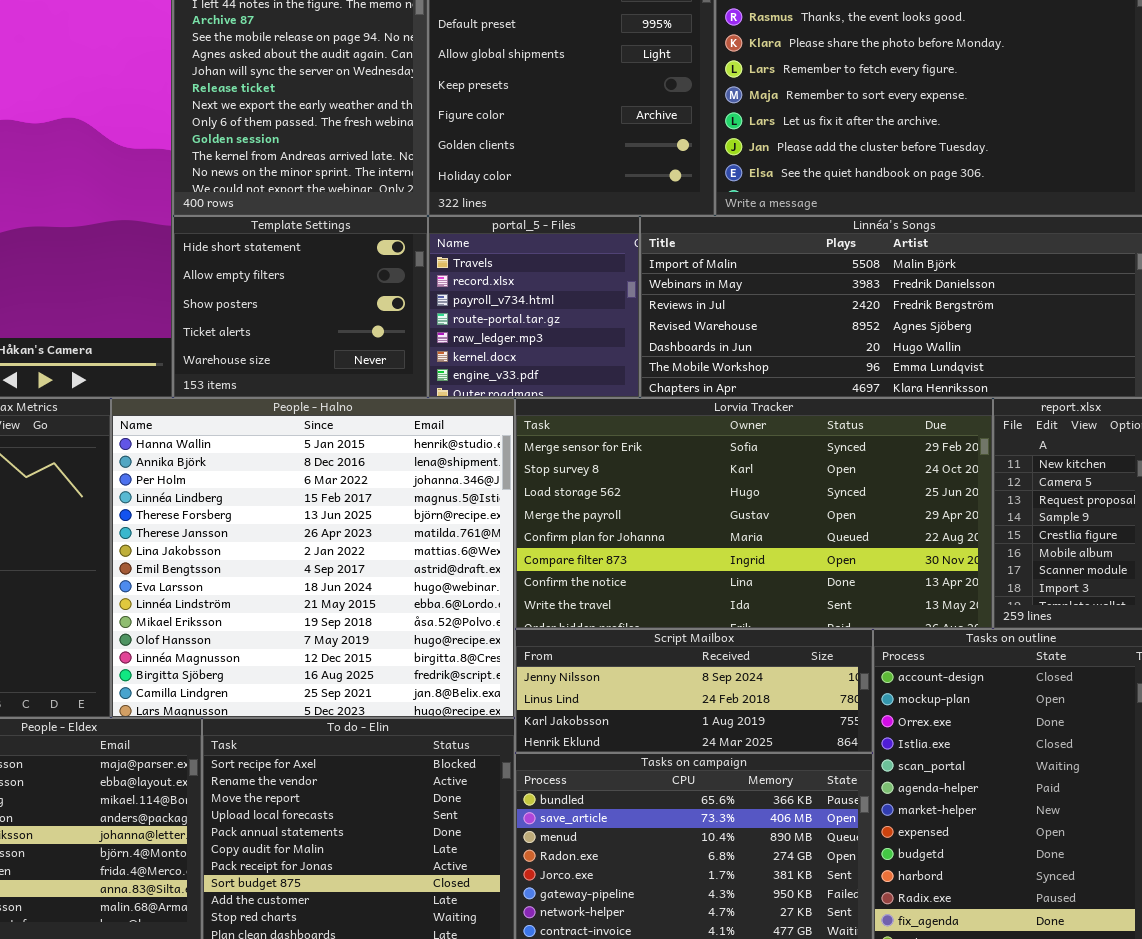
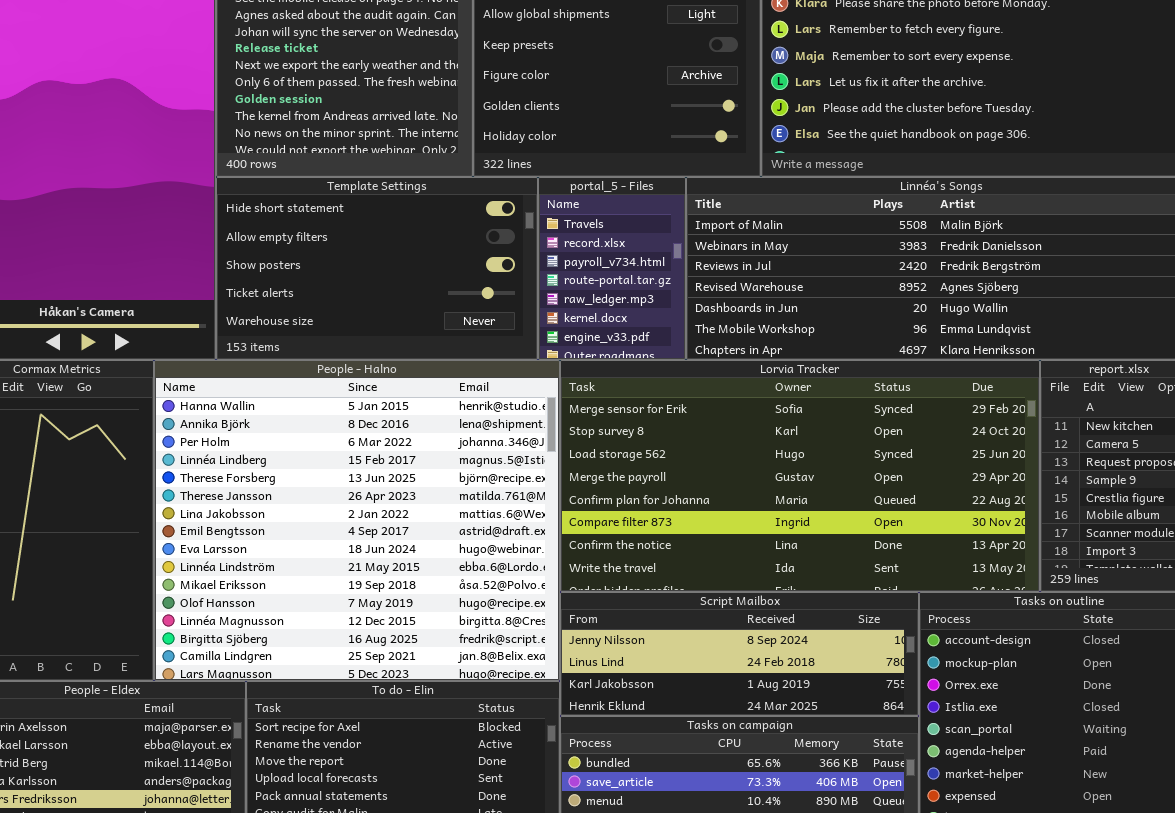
Template Settings: [173,216,428,398] -> [216,177,538,360], resized
portal_5 - Files: [428,216,640,398] -> [538,177,686,360], resized

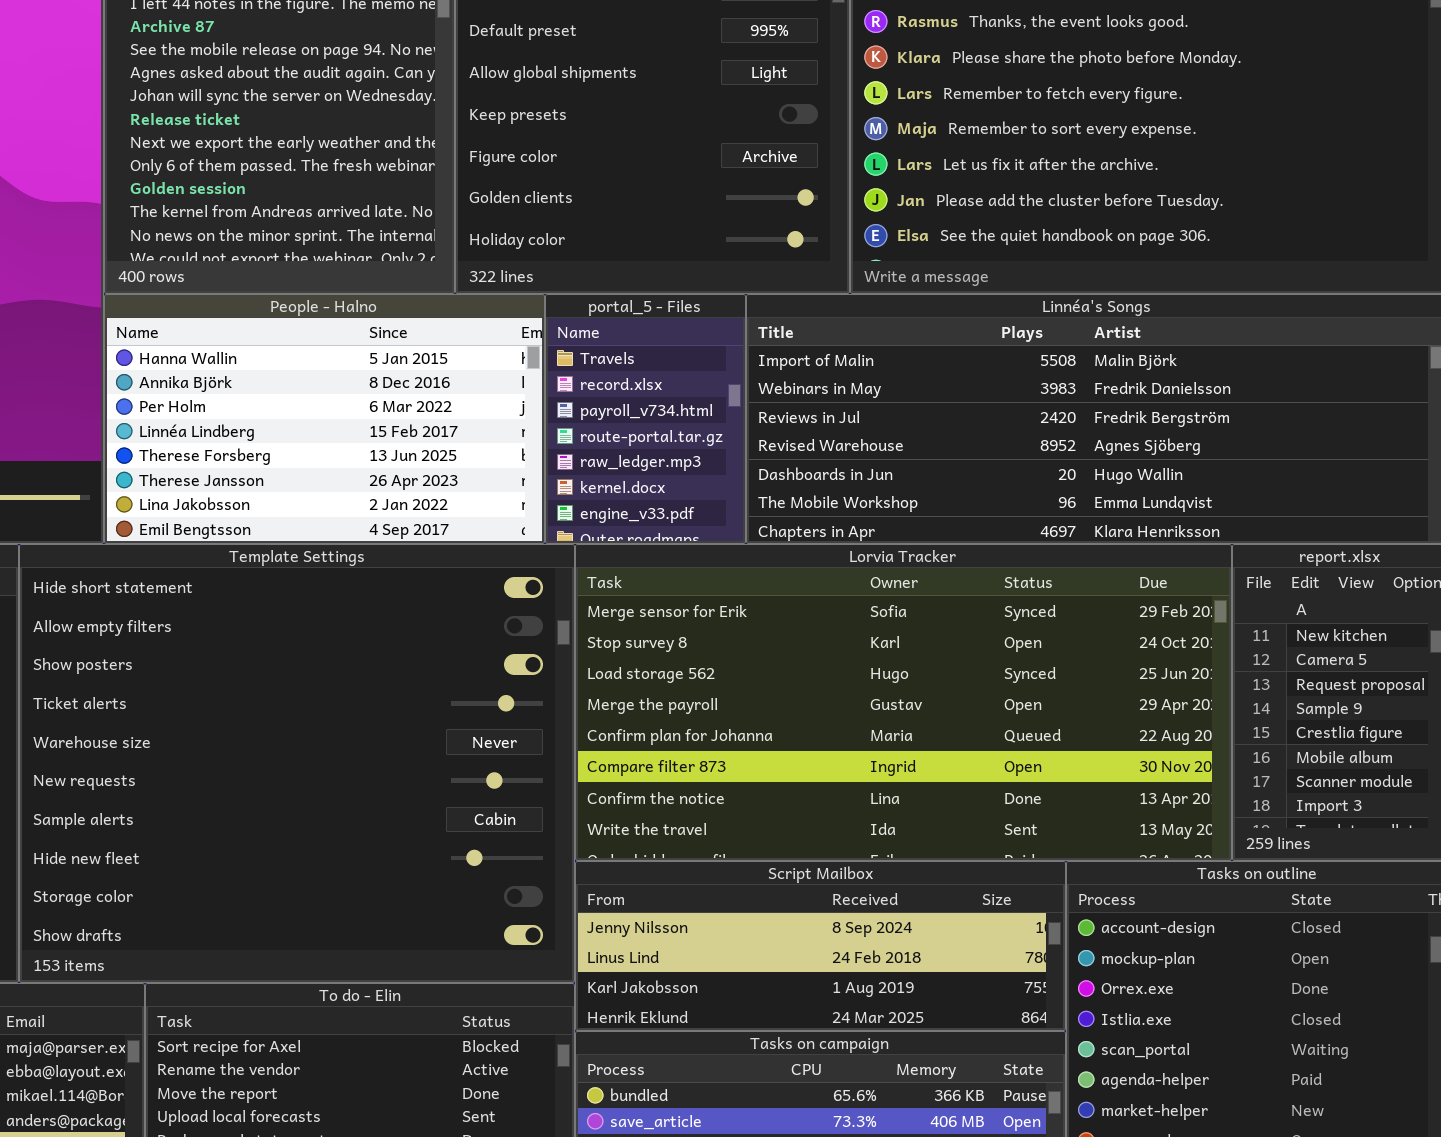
Template Settings: [216,177,538,360] -> [19,544,575,983], moved, resized
People - Halno: [154,360,560,681] -> [104,294,545,544], moved, resized

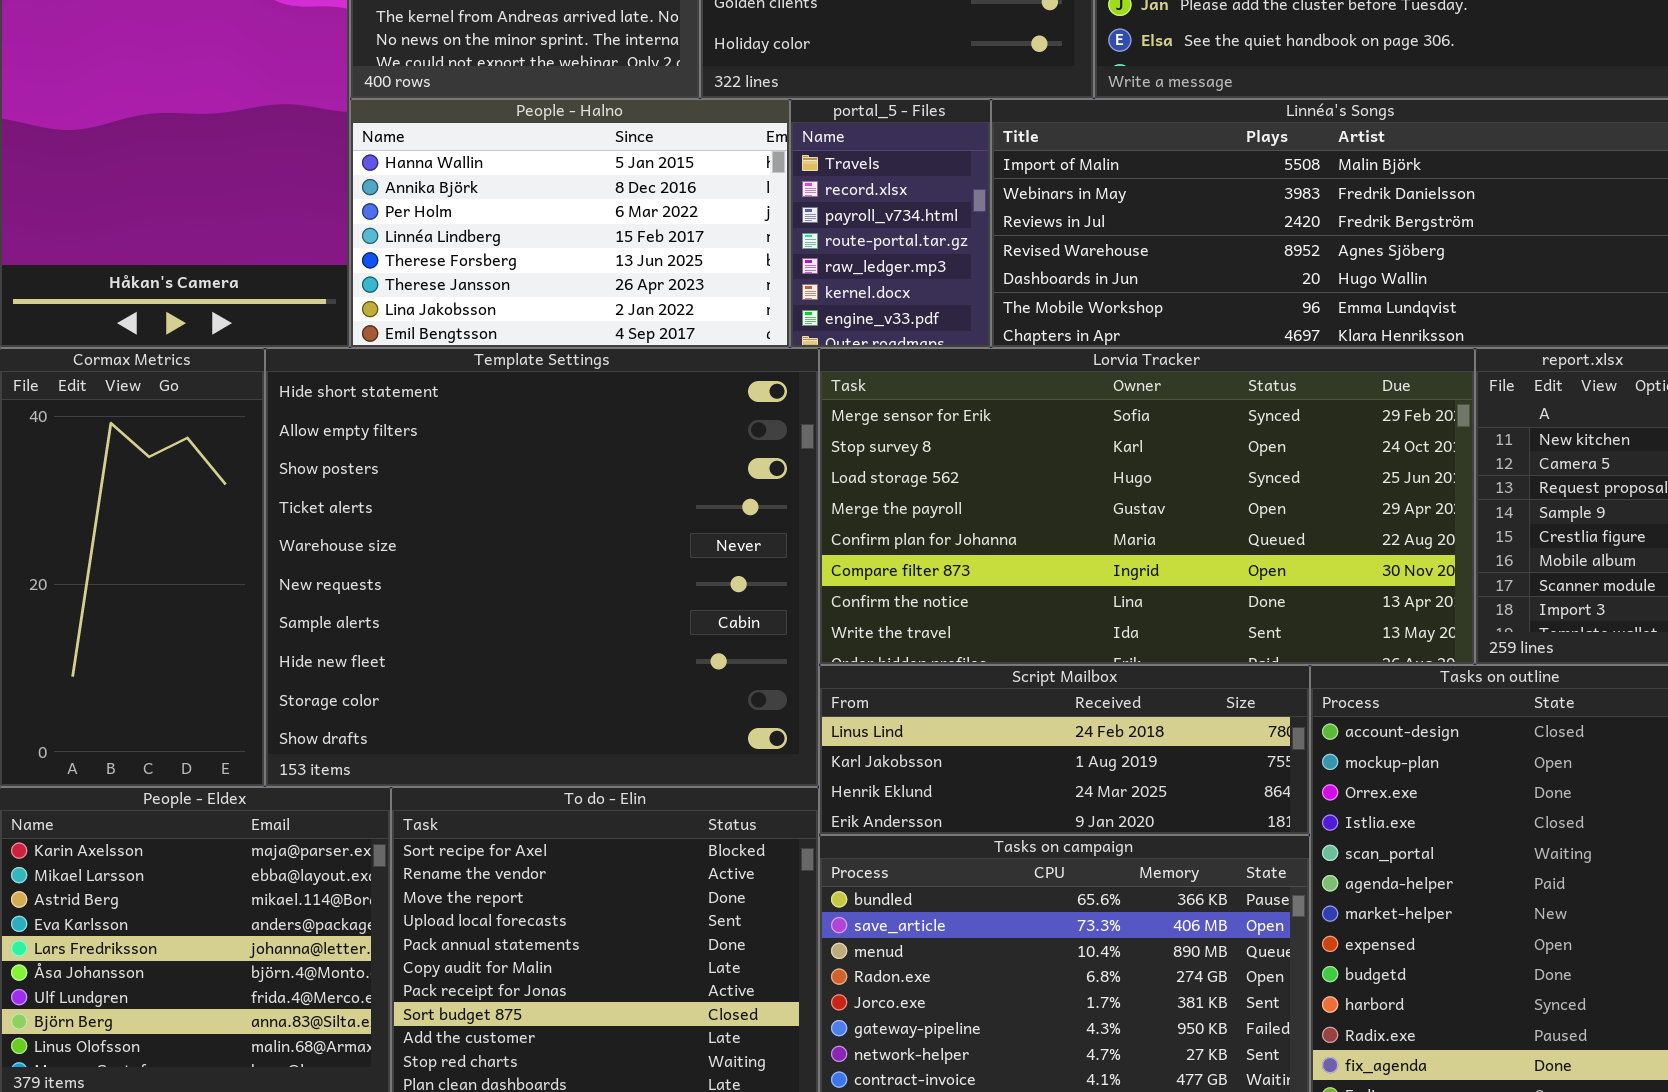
Script Mailbox: [575,861,1066,1031] -> [819,665,1310,835], scrolled down 1 row

